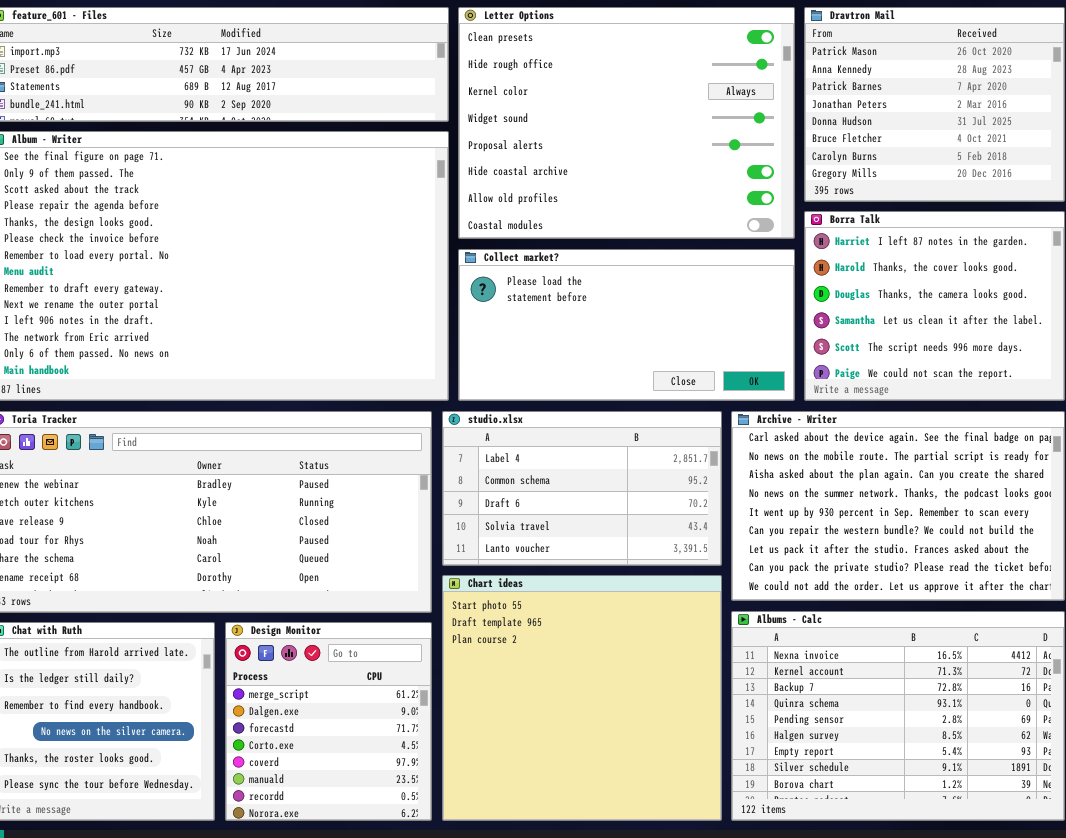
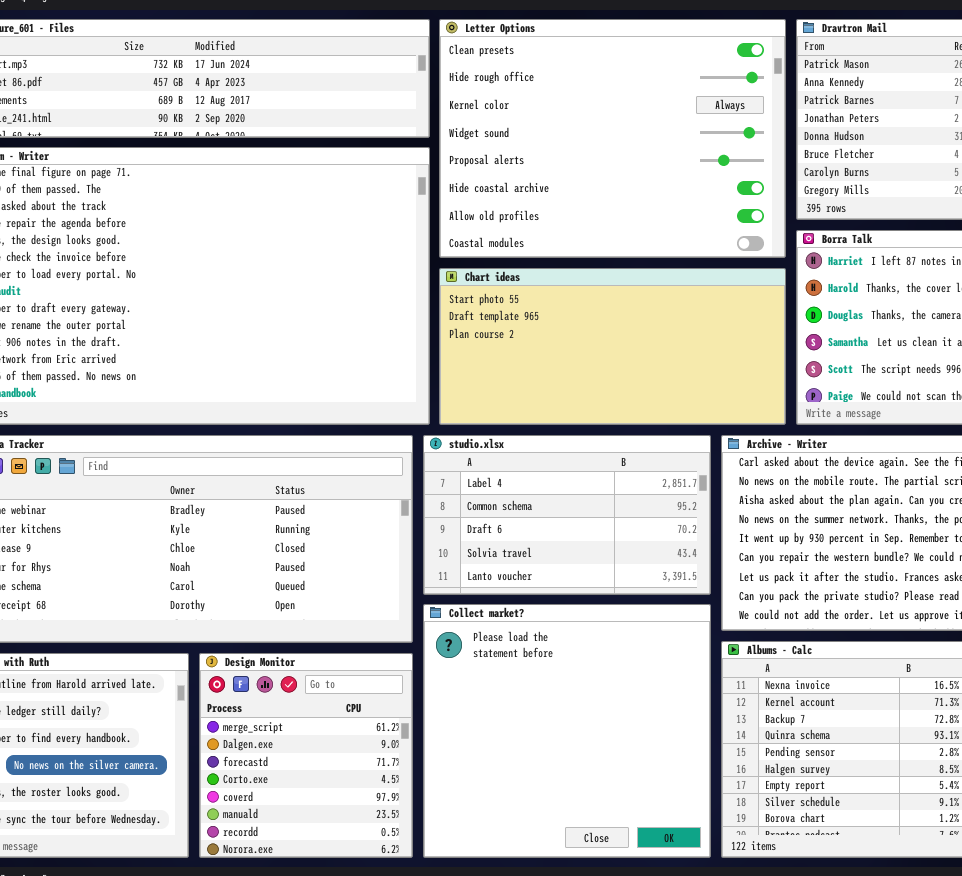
Collect market?: [458,249,795,401] -> [423,604,711,858], moved, resized
Chart ideas: [442,575,722,821] -> [439,268,786,425], moved, resized

